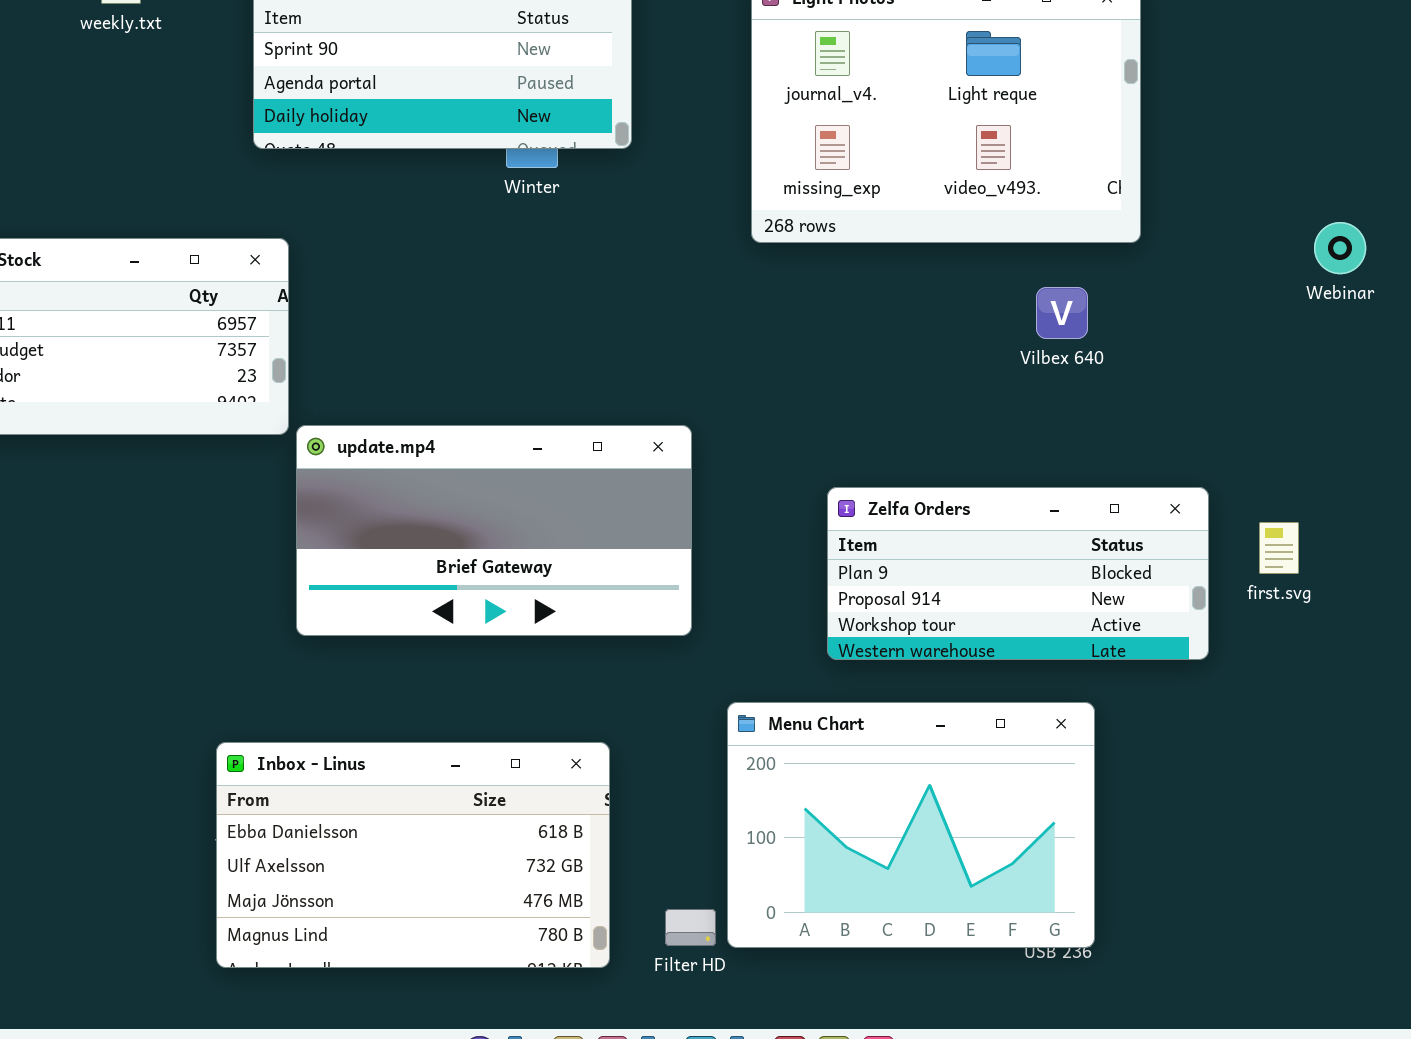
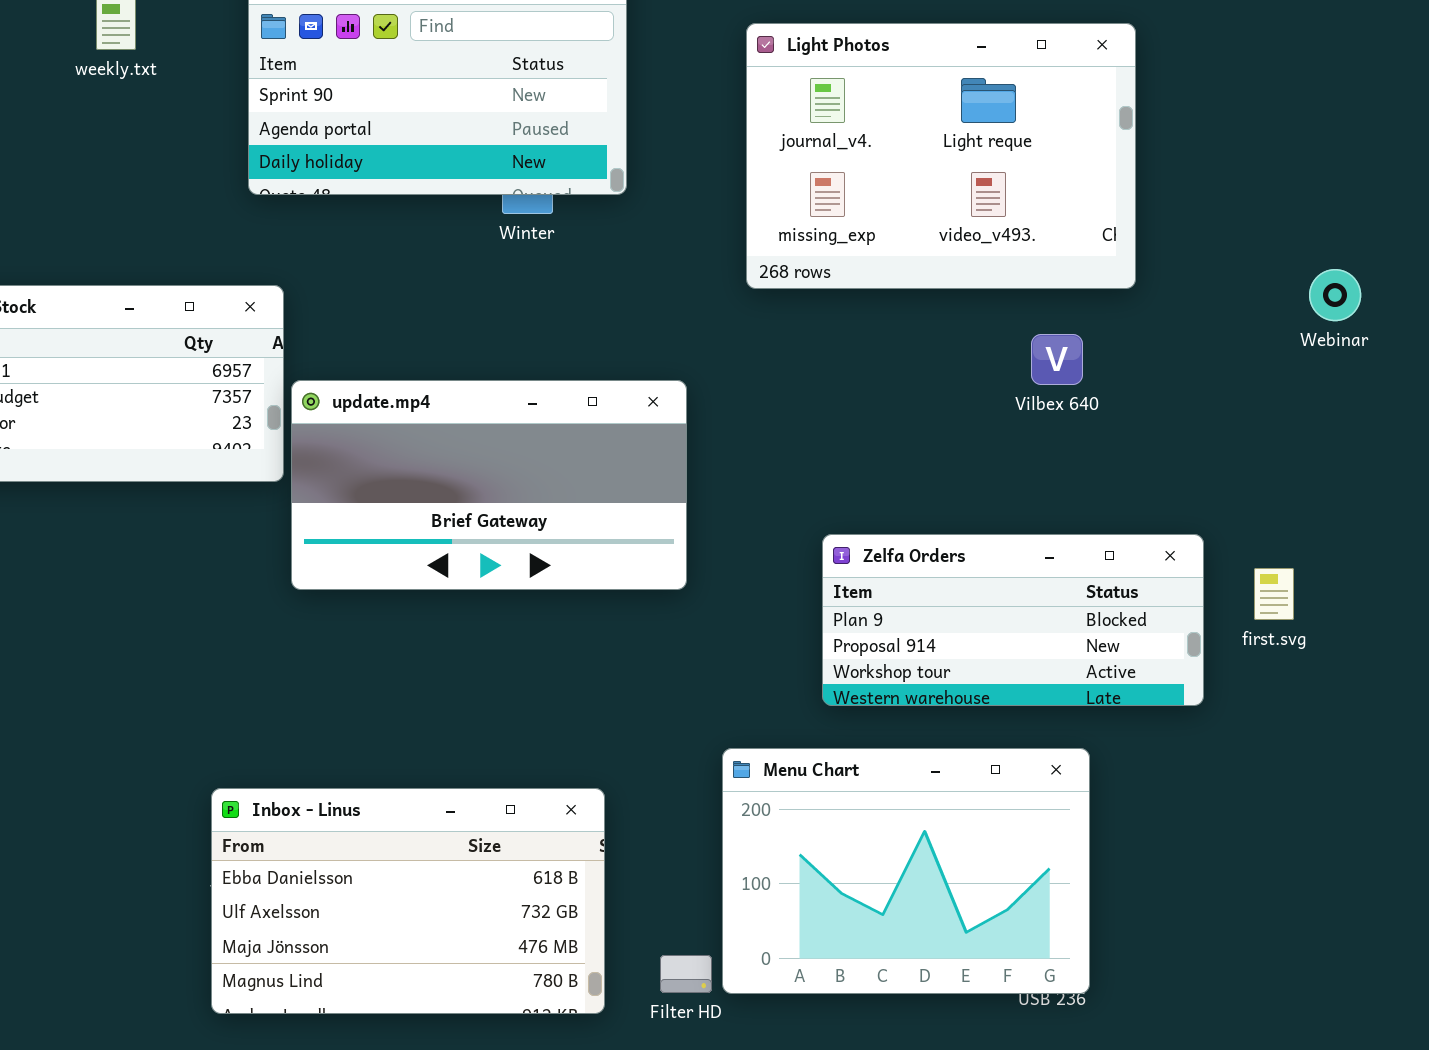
update.mp4: [296,425,692,636] -> [291,380,687,590], moved

